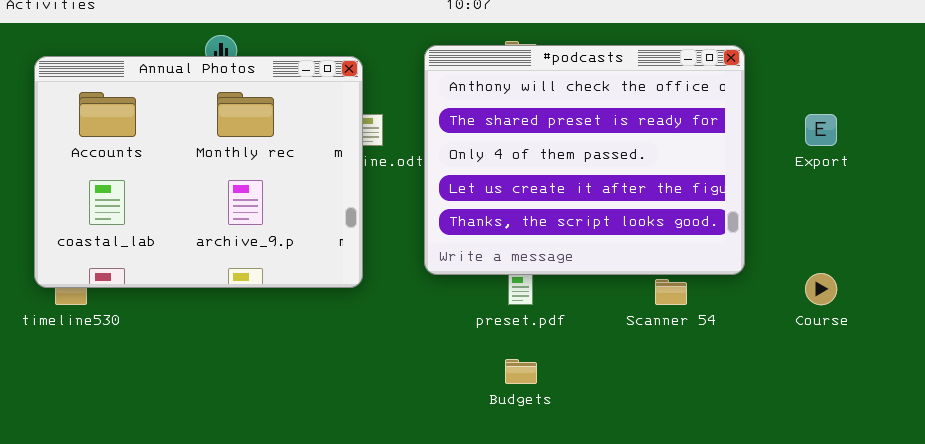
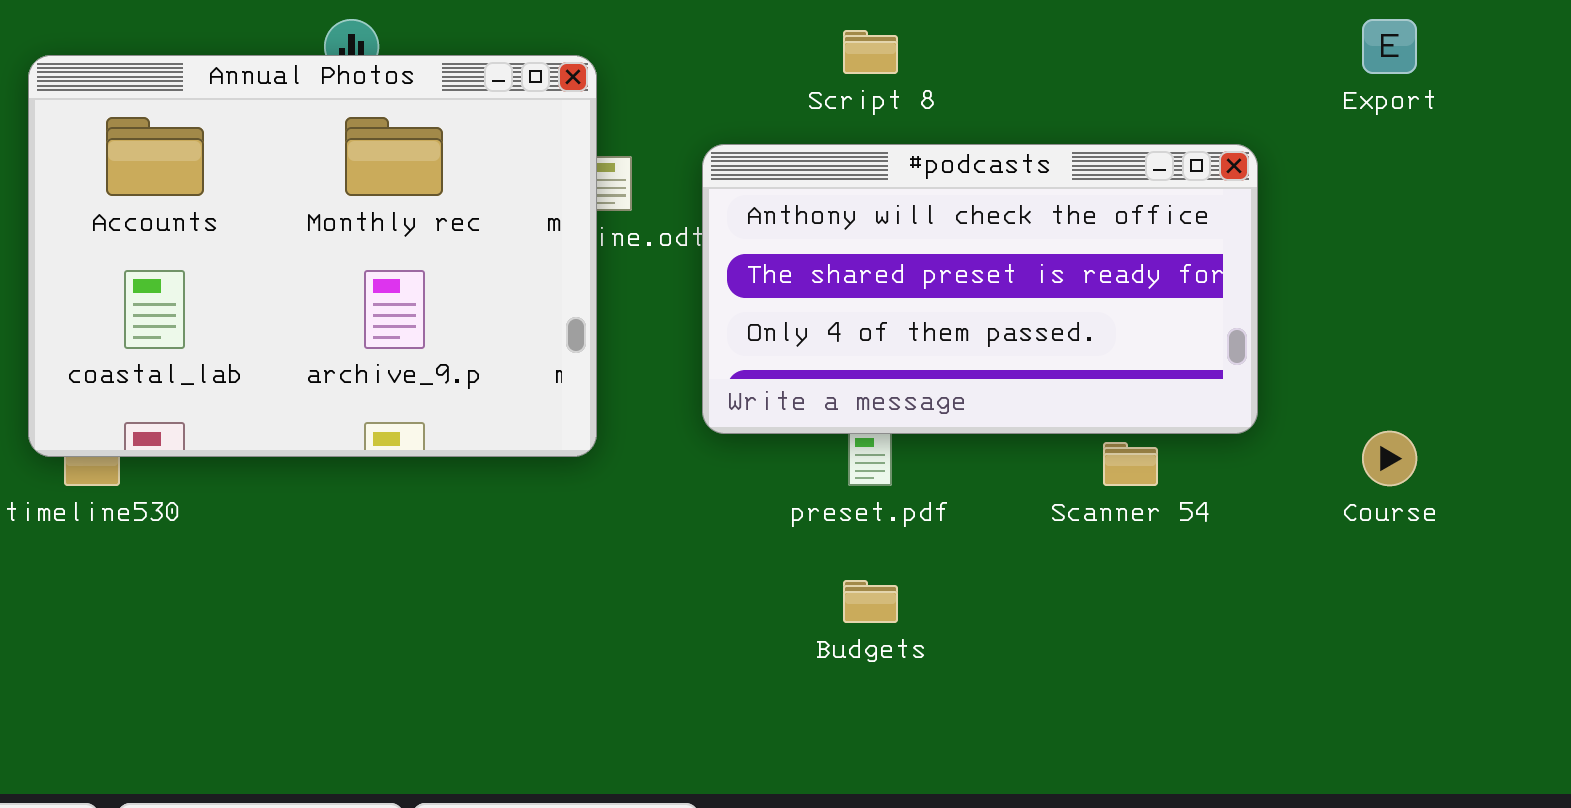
#podcasts: [424,45,745,275] -> [702,144,1258,434], resized
Export: [805,114,837,146] -> [1362,19,1417,74], moved

